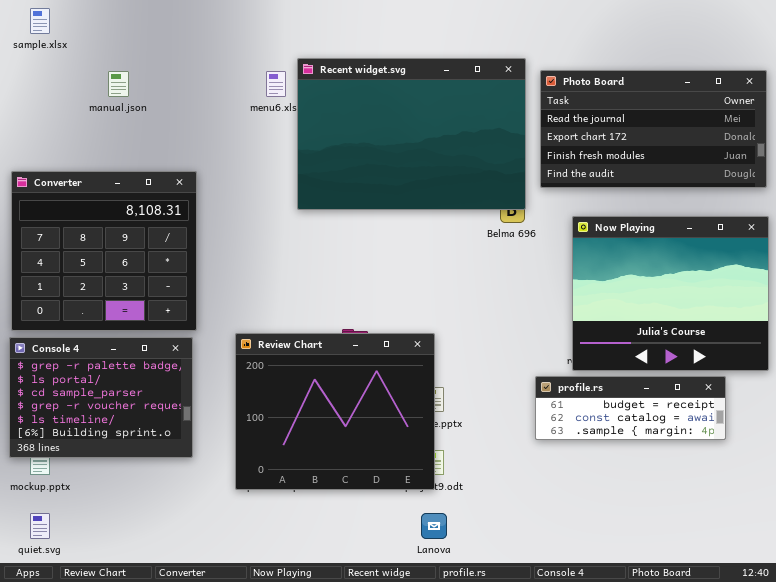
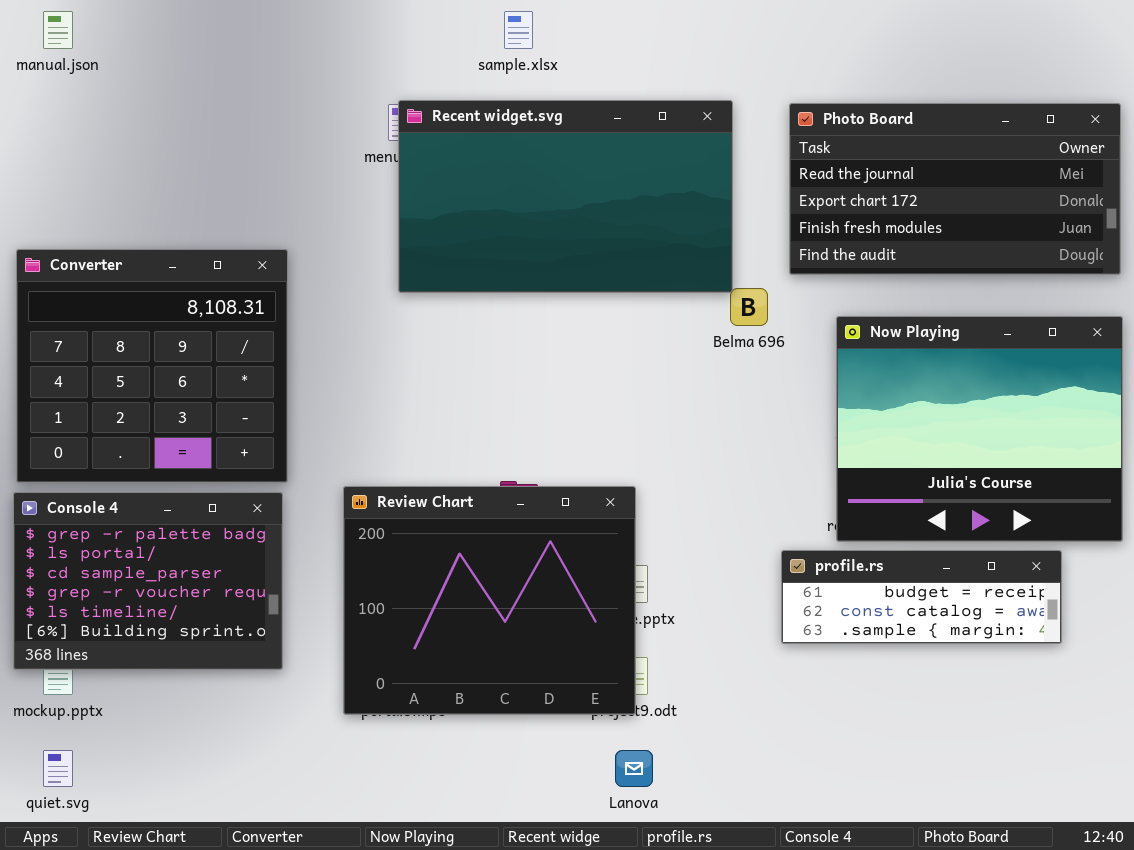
sample.xlsx: [30,8,50,34] -> [504,11,533,49], moved
Recent widget.svg: [297,58,526,210] -> [398,100,733,293], moved, resized
manual.json: [108,71,129,97] -> [43,11,73,49], moved

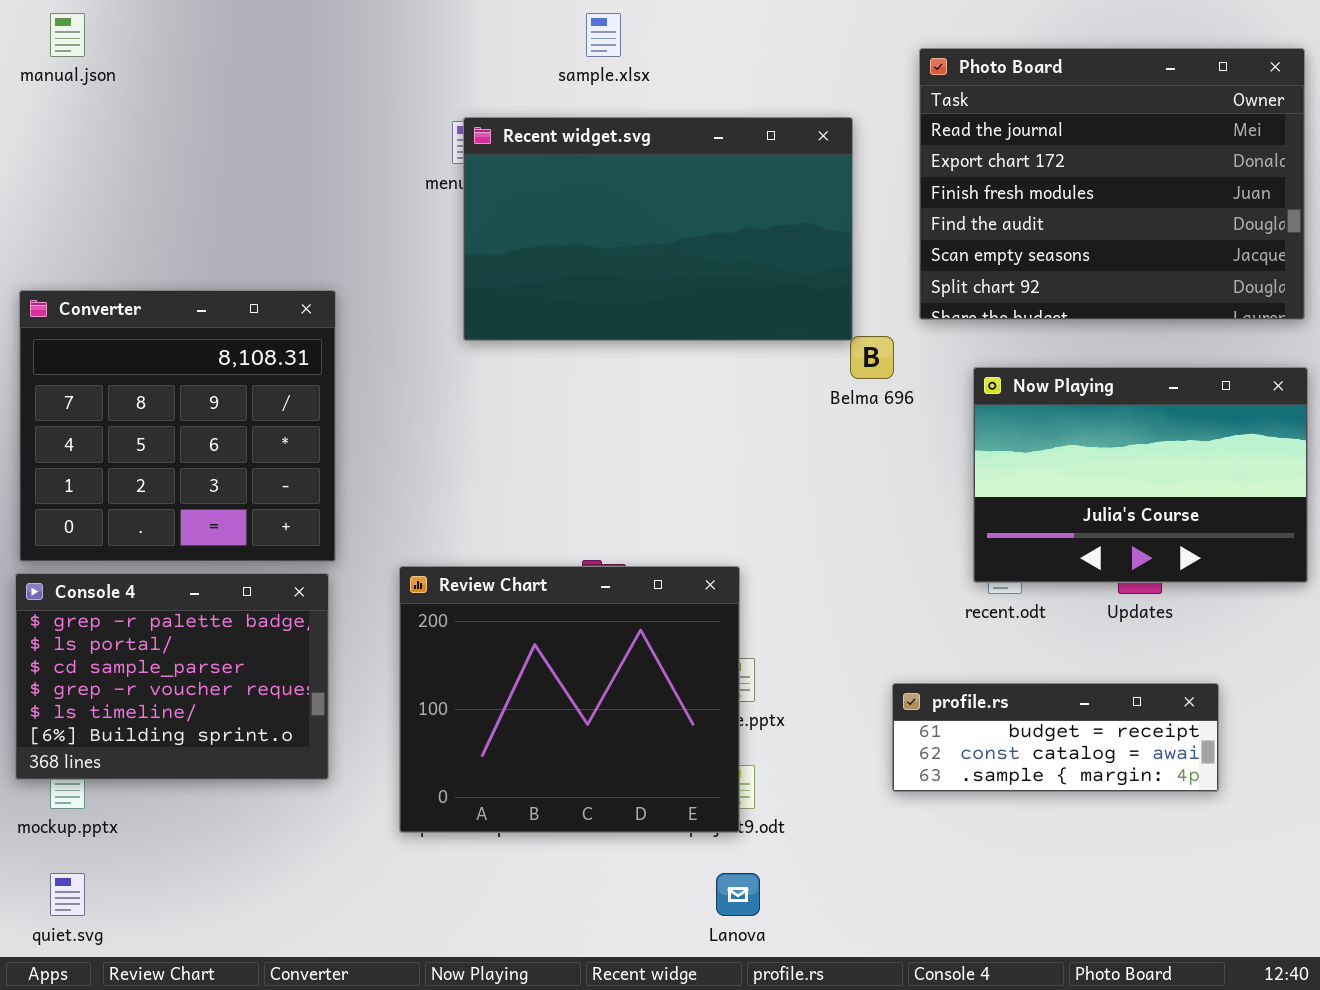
Photo Board: [789,103,1121,275] -> [919,48,1305,320], resized
Now Playing: [836,316,1123,542] -> [973,367,1308,583], resized
profile.rs: [781,550,1062,644] -> [892,683,1219,792], moved

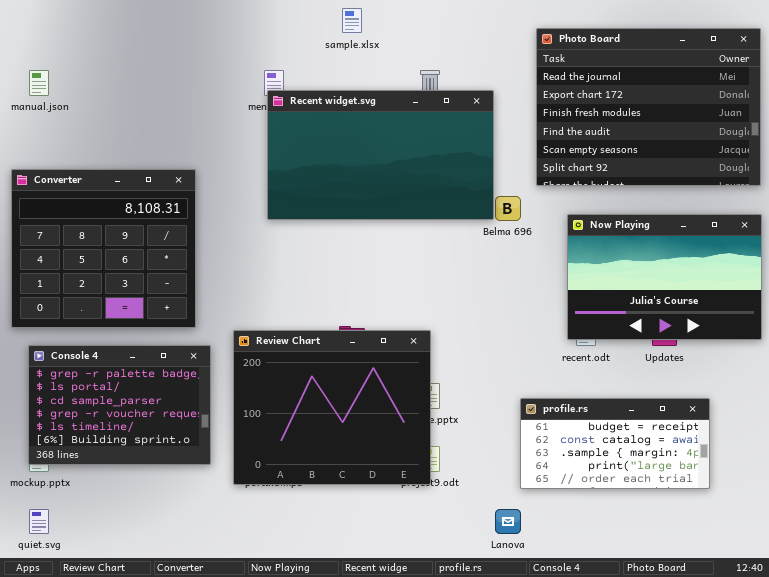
manual.json: [50,13,85,57] -> [29,70,49,96], moved
Recent widget.svg: [463,117,853,341] -> [267,90,494,220], moved
Console 4: [15,573,329,780] -> [28,345,211,465], moved
profile.rs: [892,683,1219,792] -> [520,398,710,489], resized
Lanova: [716,873,760,916] -> [495,509,521,534], moved

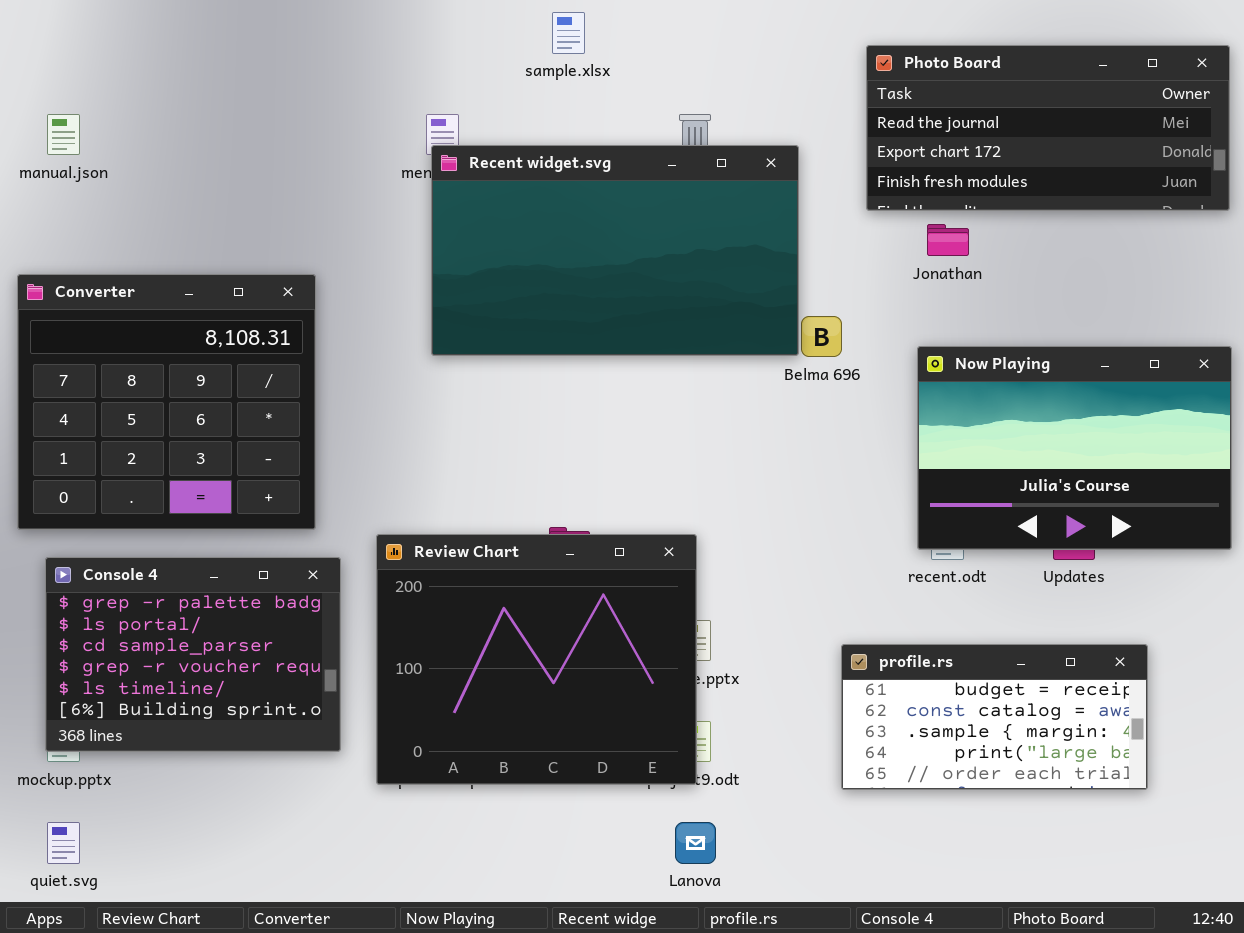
Photo Board: [536,28,761,186] -> [866,45,1230,211], resized
Lanova: [495,509,521,534] -> [675,822,716,864], moved

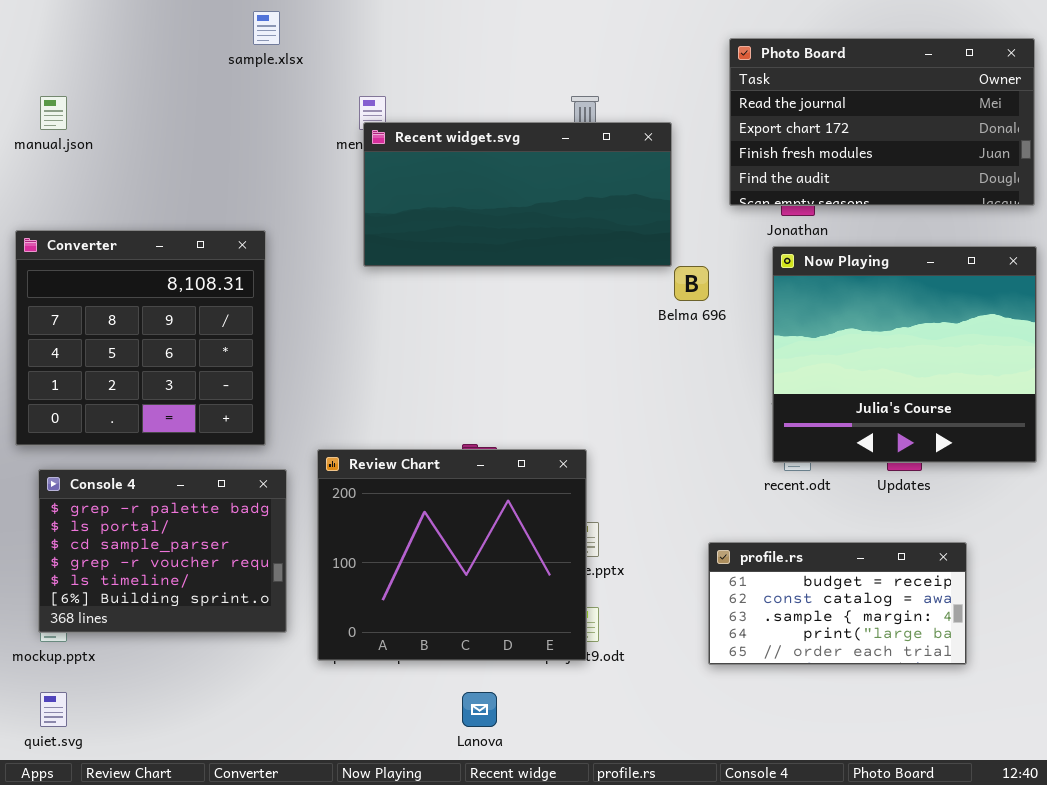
sample.xlsx: [552,12,585,54] -> [253,11,280,45], moved
Photo Board: [866,45,1230,211] -> [729,38,1035,206], resized
Recent widget.svg: [431,145,799,356] -> [363,122,672,267], resized
Now Playing: [917,346,1232,550] -> [772,246,1037,463], resized
Lanova: [675,822,716,864] -> [462,692,497,727], moved

